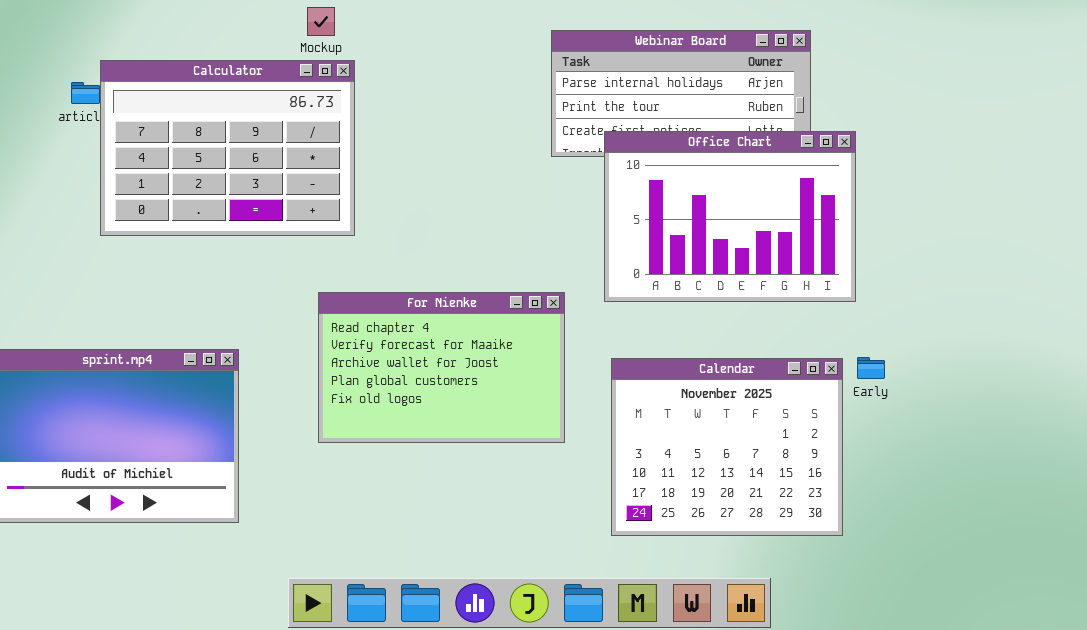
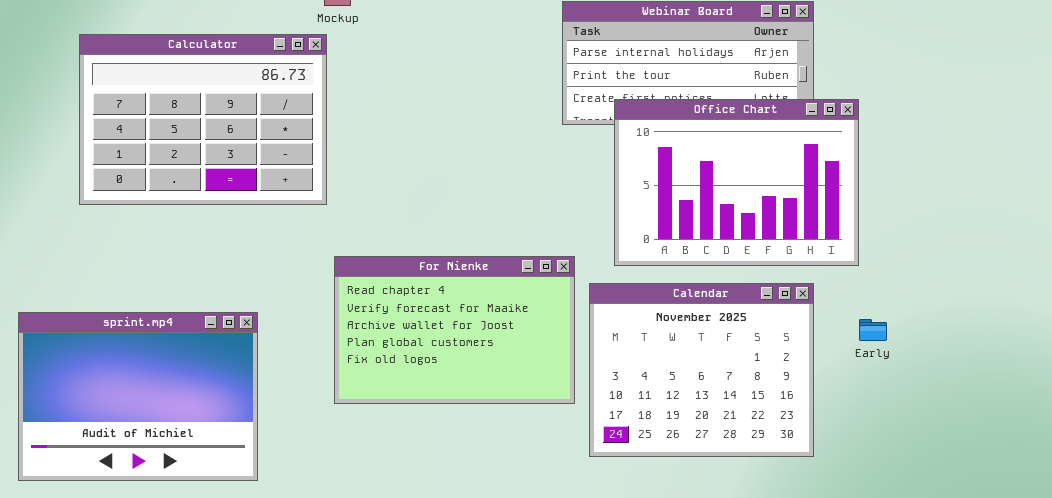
Calculator: [100,60,355,236] -> [79,34,327,205], moved
Calendar: [611,358,843,536] -> [589,283,814,457], moved

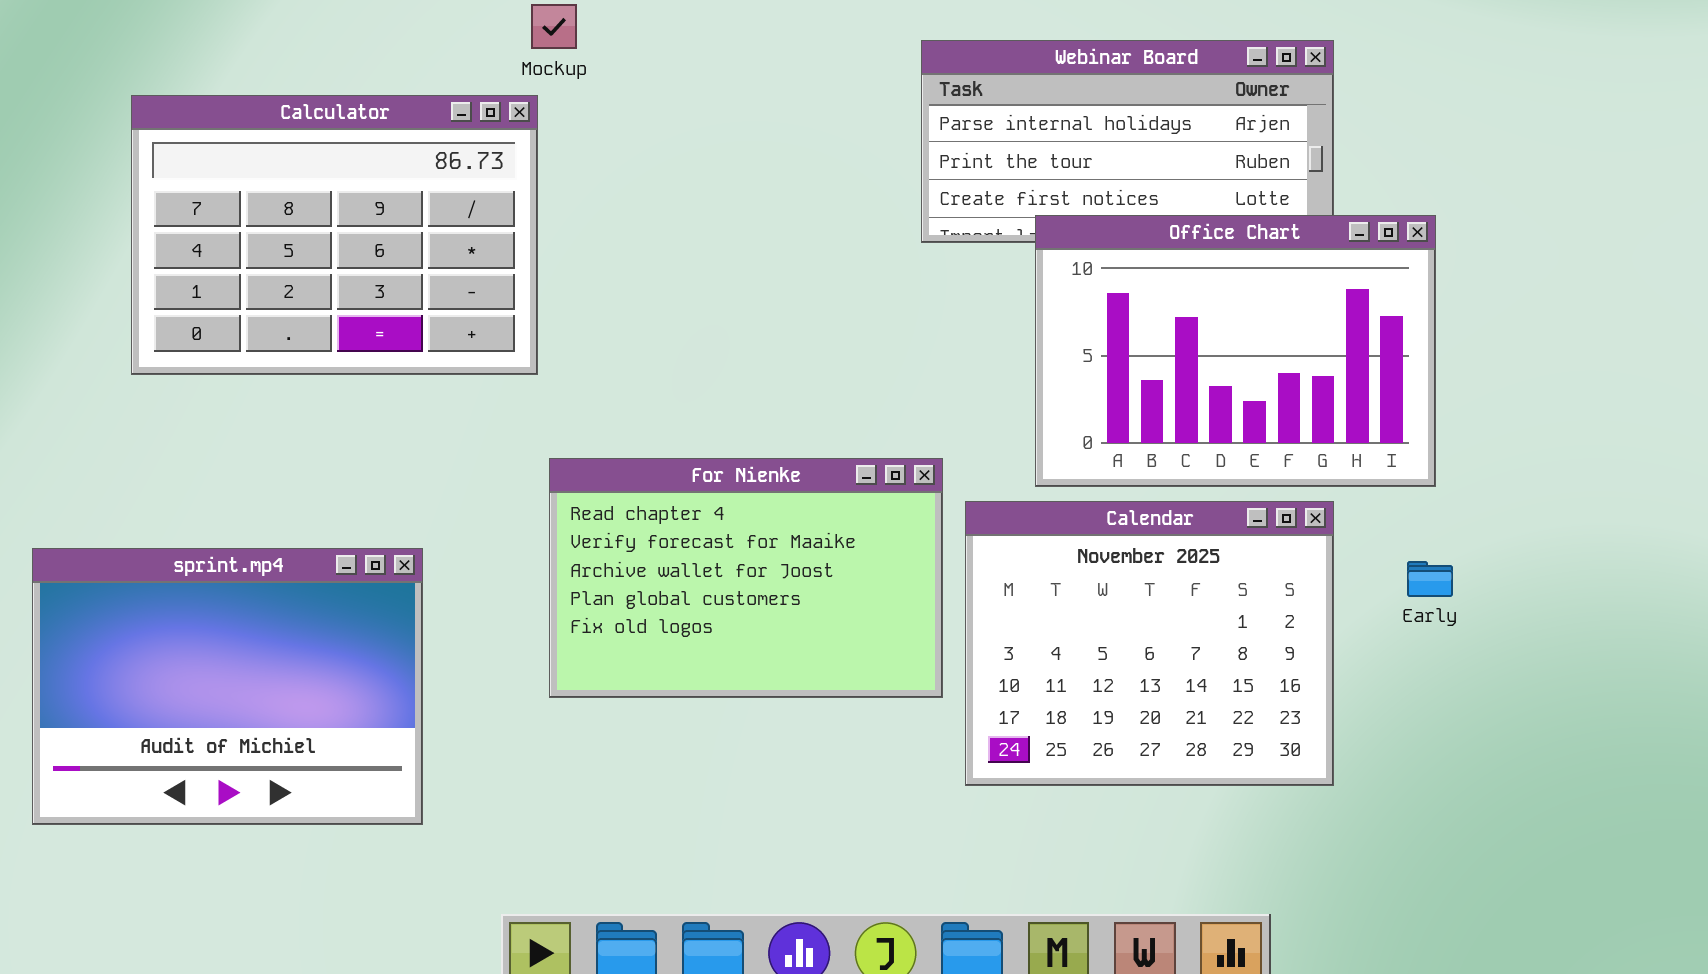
Office Chart: [614,99,859,266] -> [1035,215,1436,487], moved

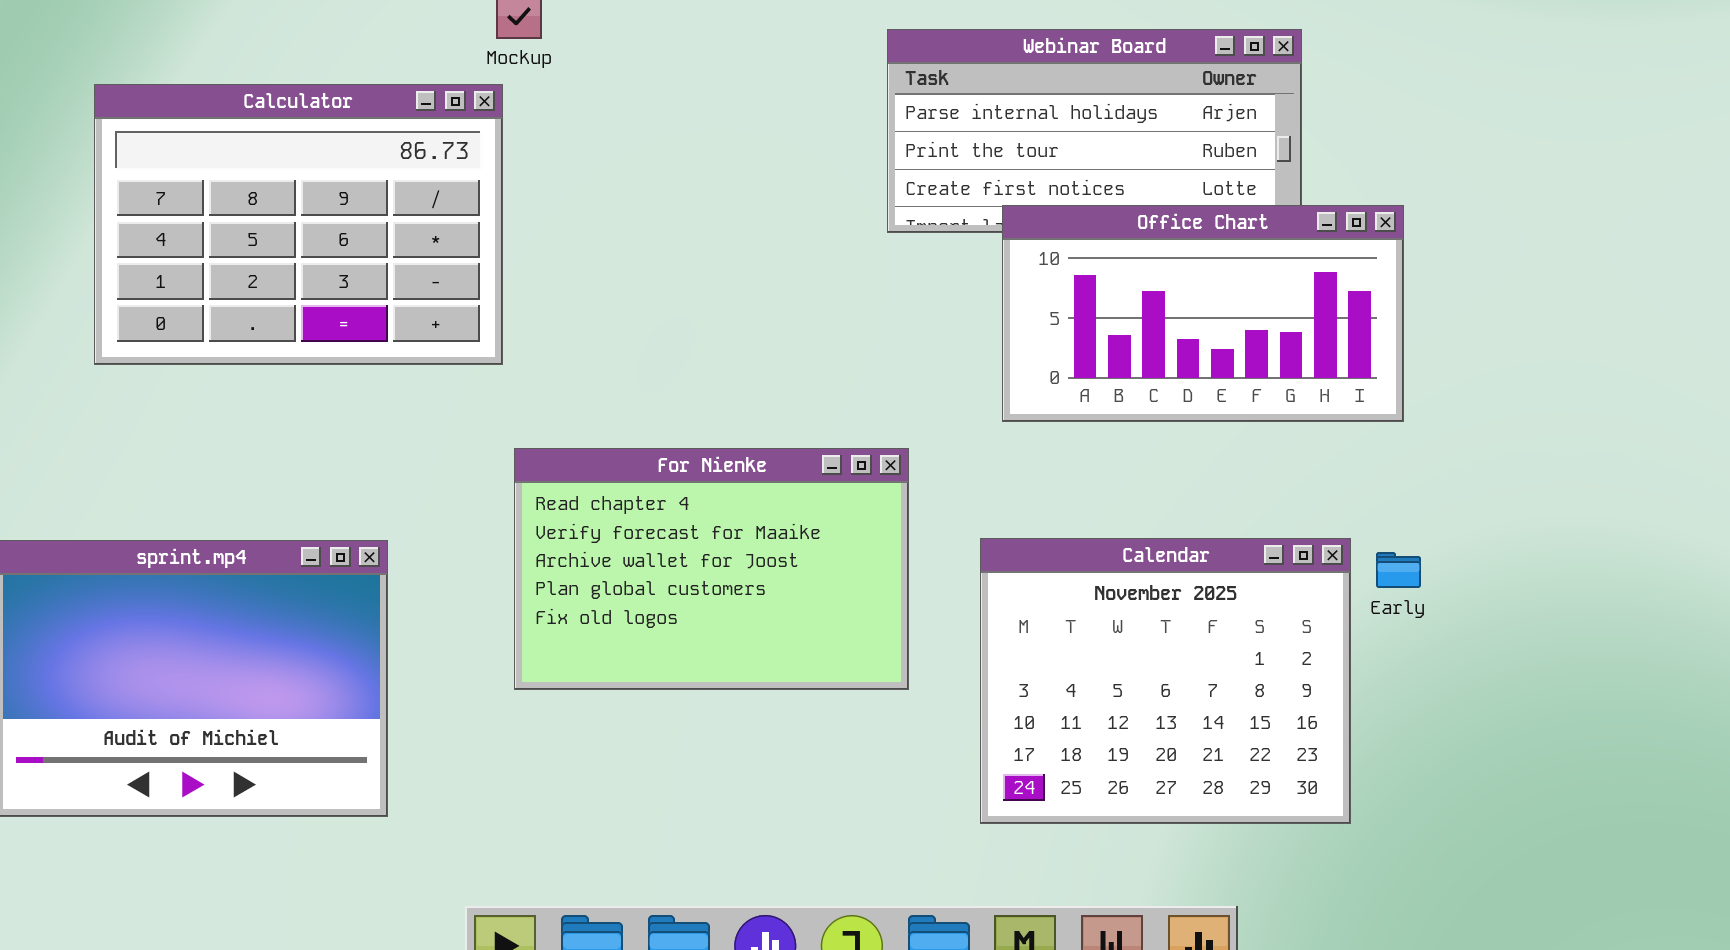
Office Chart: [1035,215,1436,487] -> [1002,205,1404,422], resized
Calendar: [965,501,1334,786] -> [980,538,1351,824], moved

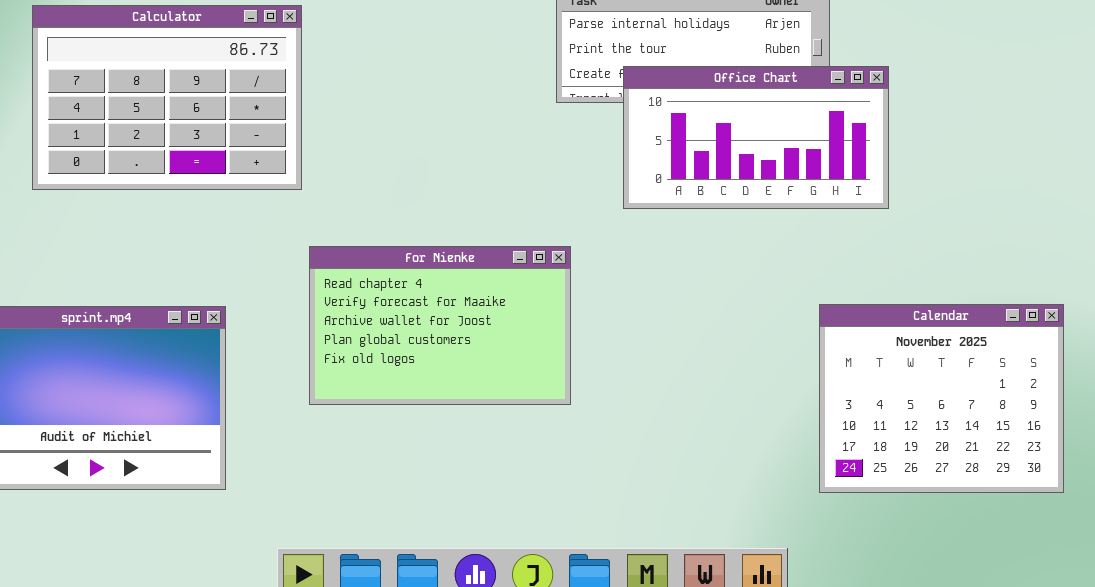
Office Chart: [1002,205,1404,422] -> [623,66,889,209], moved
Calendar: [980,538,1351,824] -> [819,304,1064,493], moved

